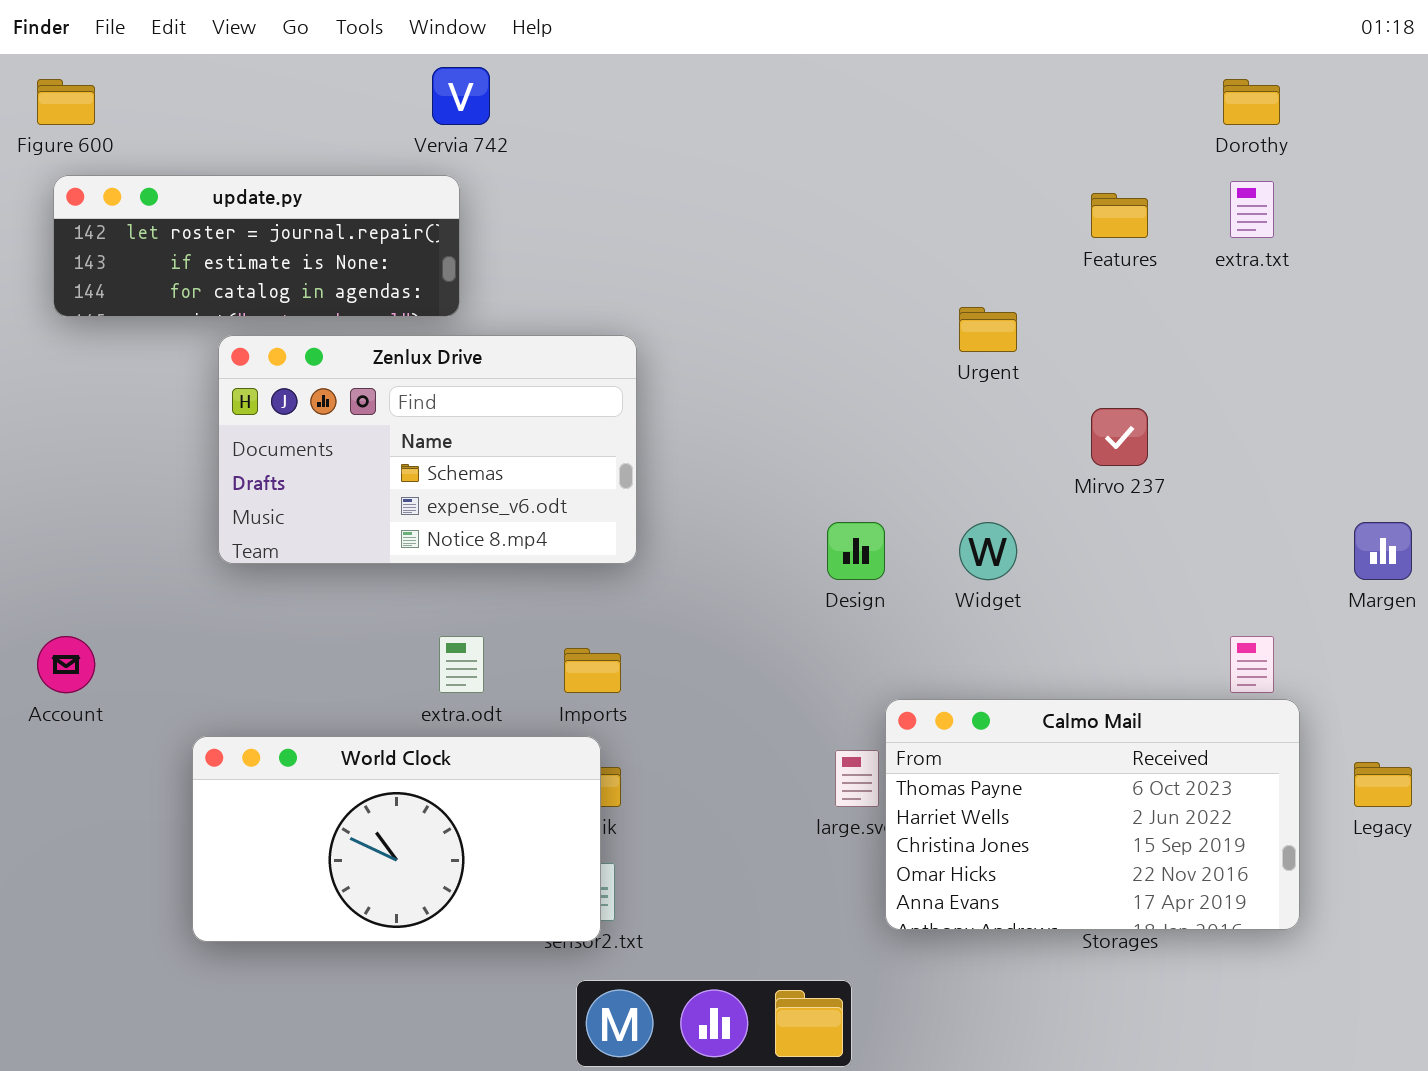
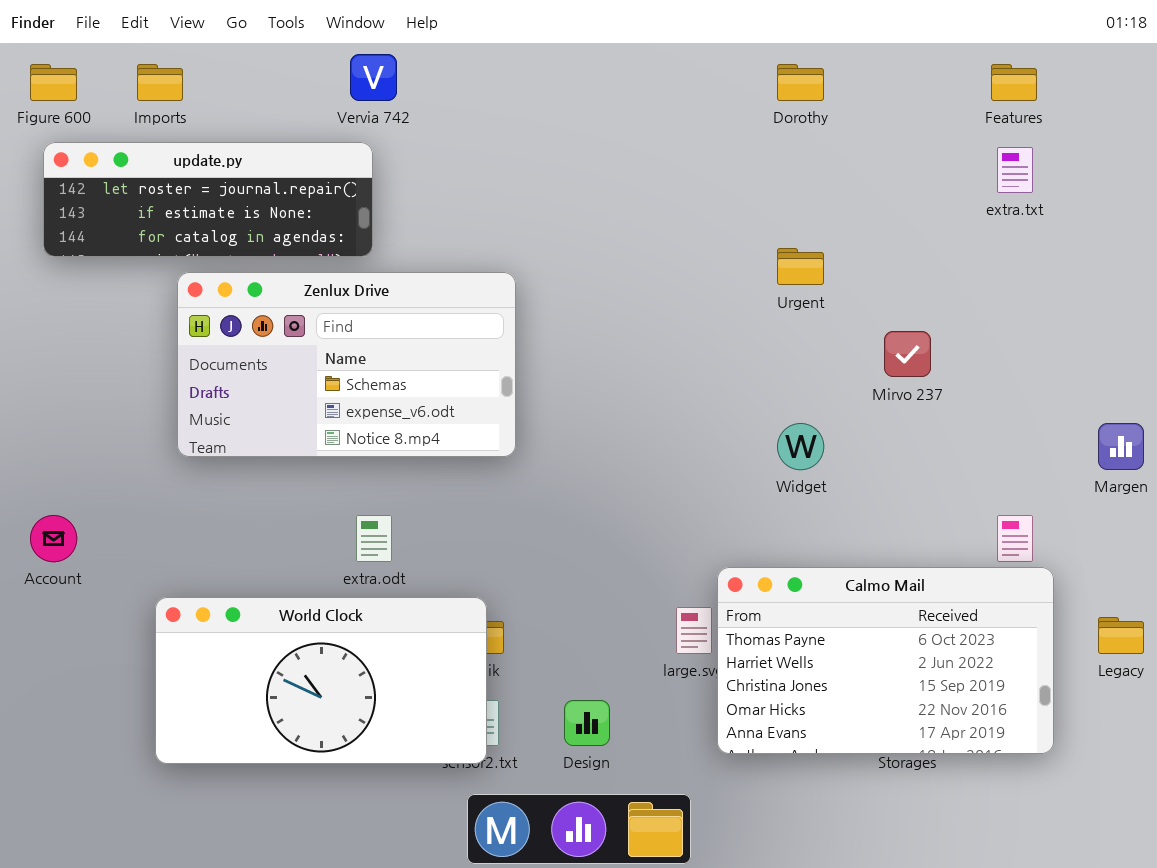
Dorothy: [1223,79,1280,125] -> [777,64,824,101], moved
Features: [1091,193,1148,238] -> [991,64,1037,101], moved
Design: [827,522,885,580] -> [564,700,610,746], moved
Imports: [564,648,621,693] -> [137,64,183,101], moved

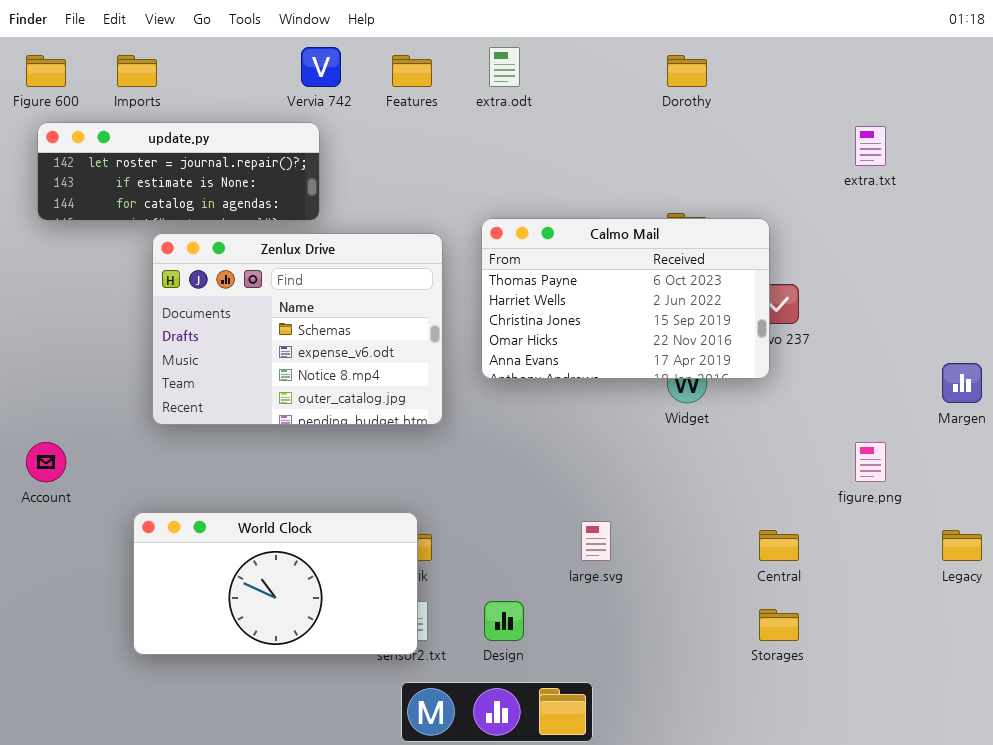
Features: [991,64,1037,101] -> [392,55,432,87], moved
Zenlux Drive: [177,272,516,457] -> [152,233,443,425], resized
extra.odt: [356,515,392,562] -> [489,47,520,87], moved
Calmo Mail: [717,567,1054,754] -> [481,218,770,379], moved

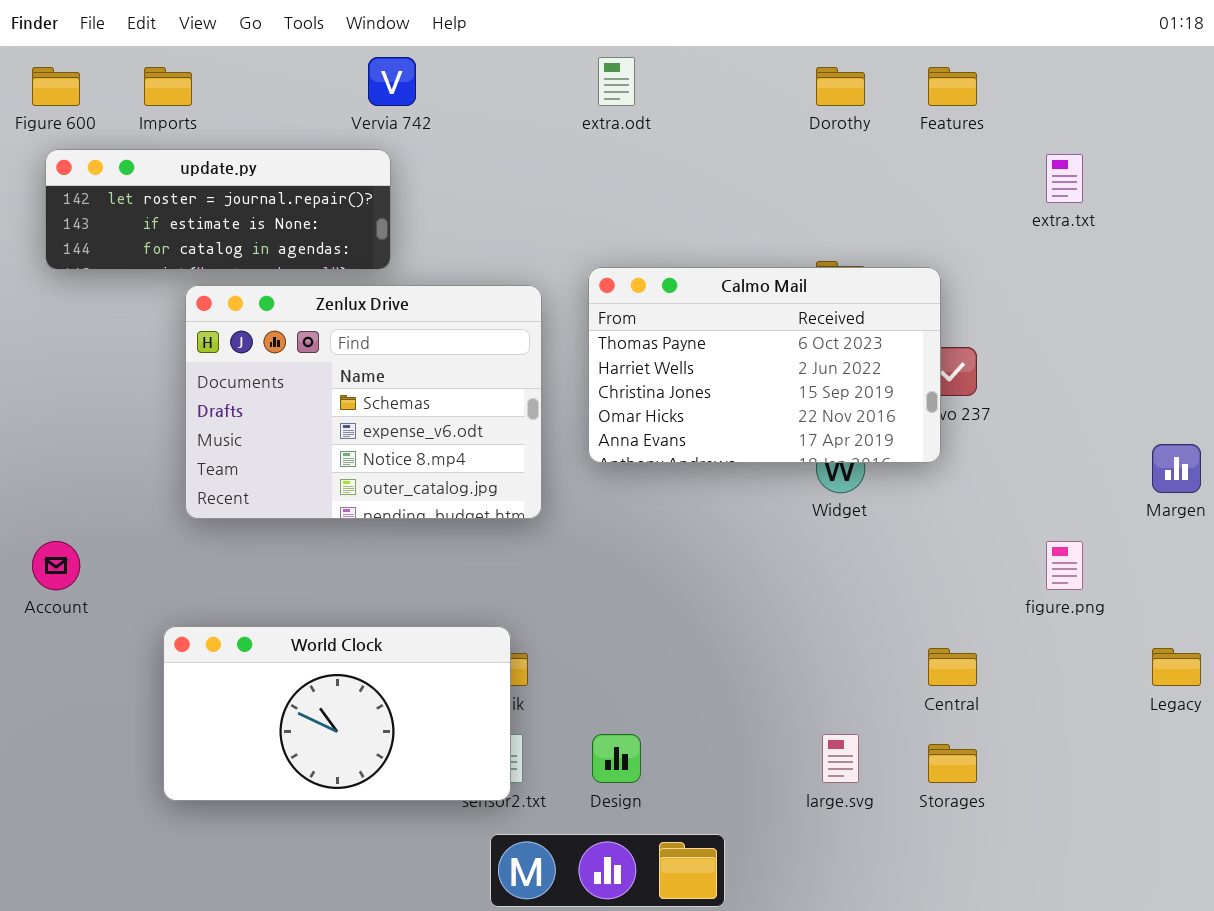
Features: [392,55,432,87] -> [928,67,977,106], moved
large.svg: [581,521,611,561] -> [822,734,859,783], moved

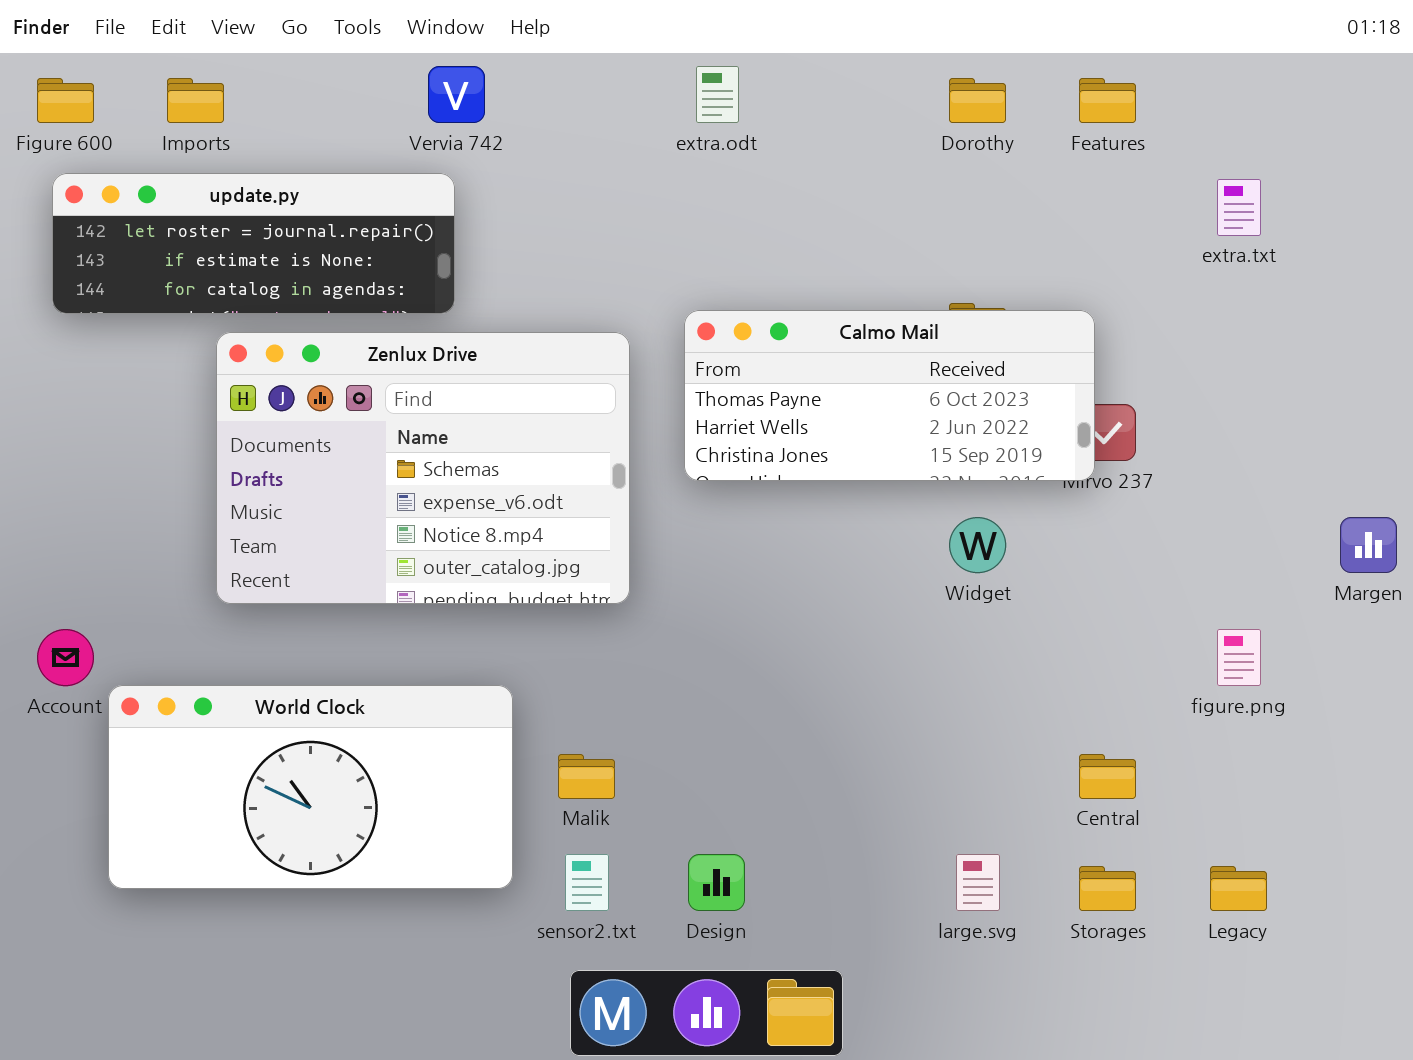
Calmo Mail: [588,267,941,463] -> [684,310,1095,481], resized
World Clock: [163,626,511,801] -> [108,685,513,889], moved
Legacy: [1152,648,1201,686] -> [1210,866,1267,911], moved

